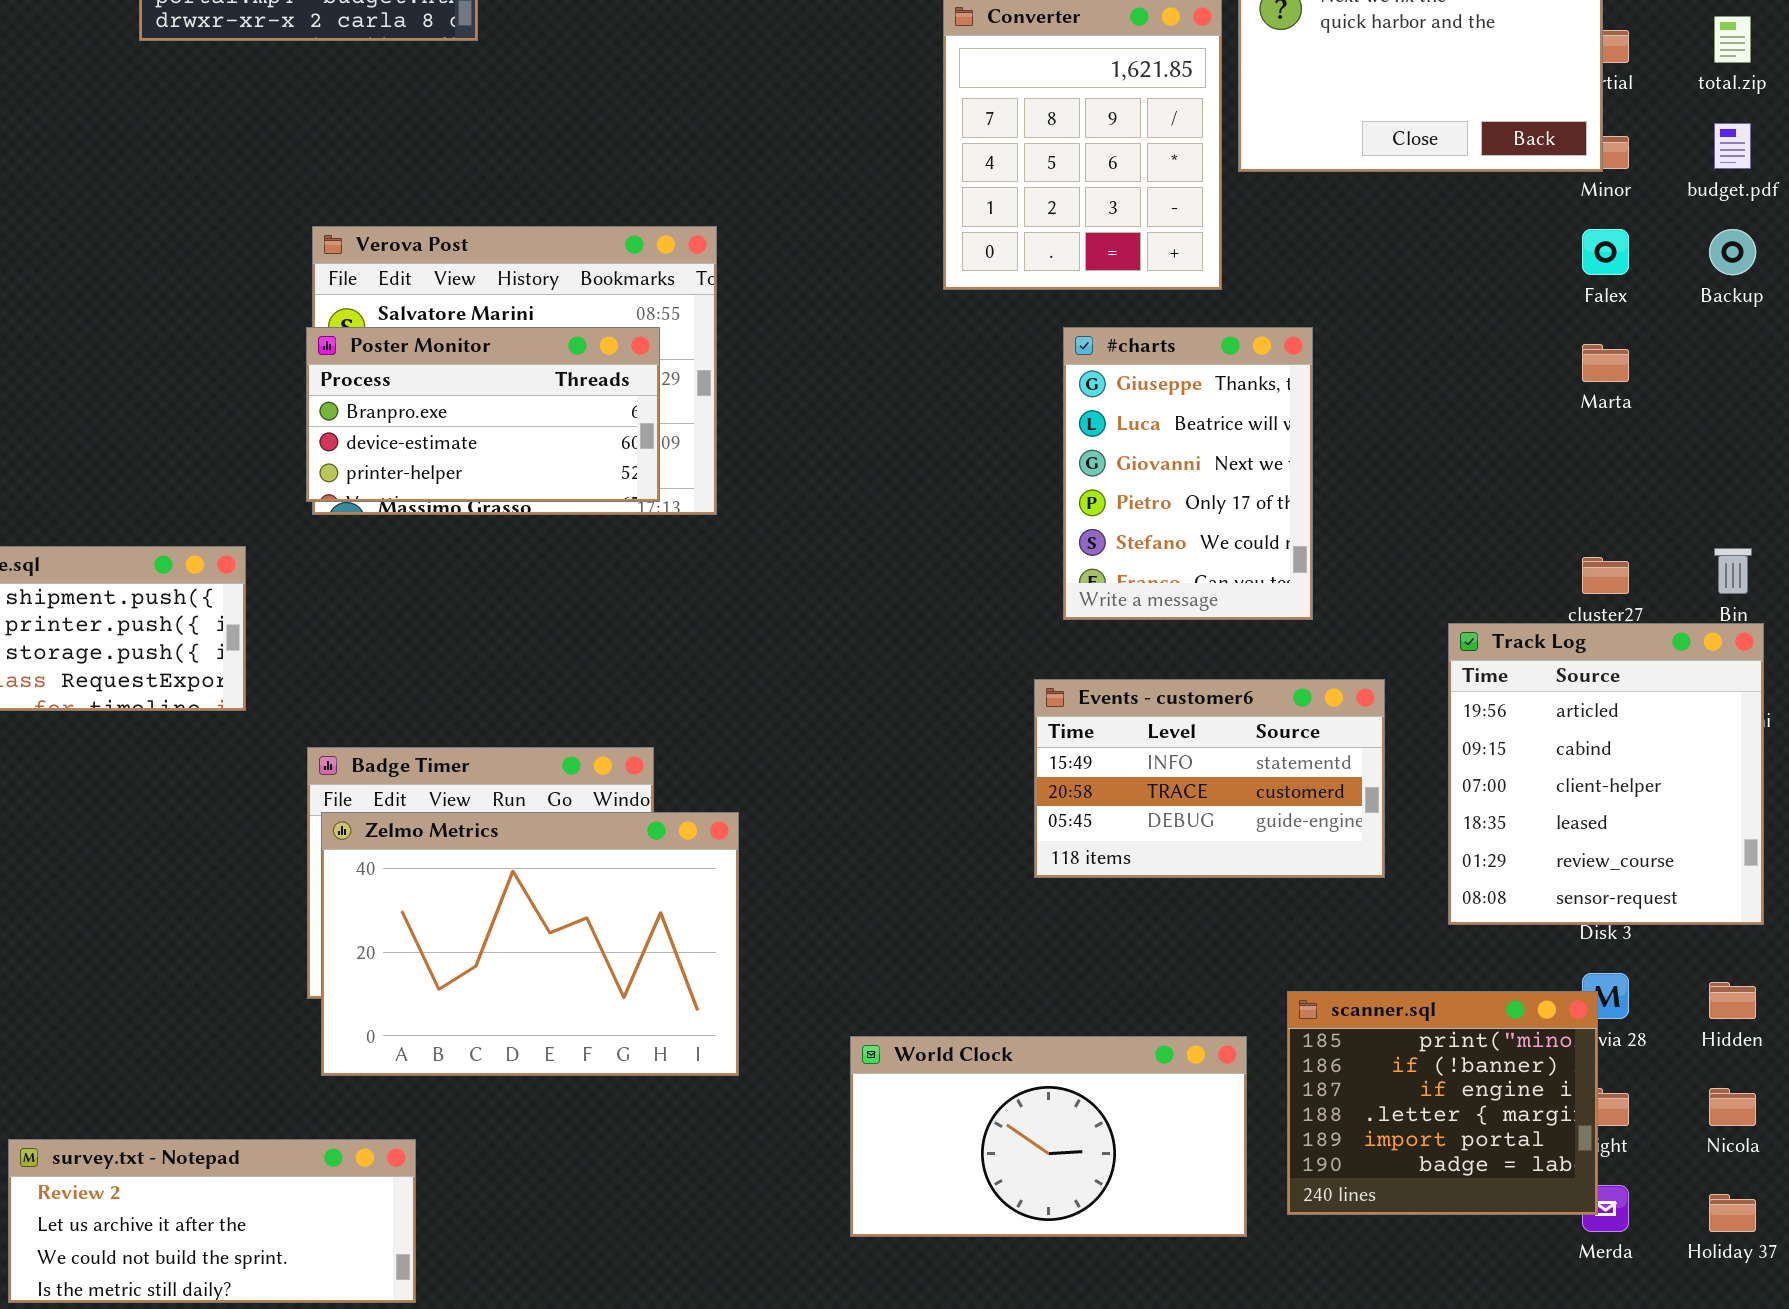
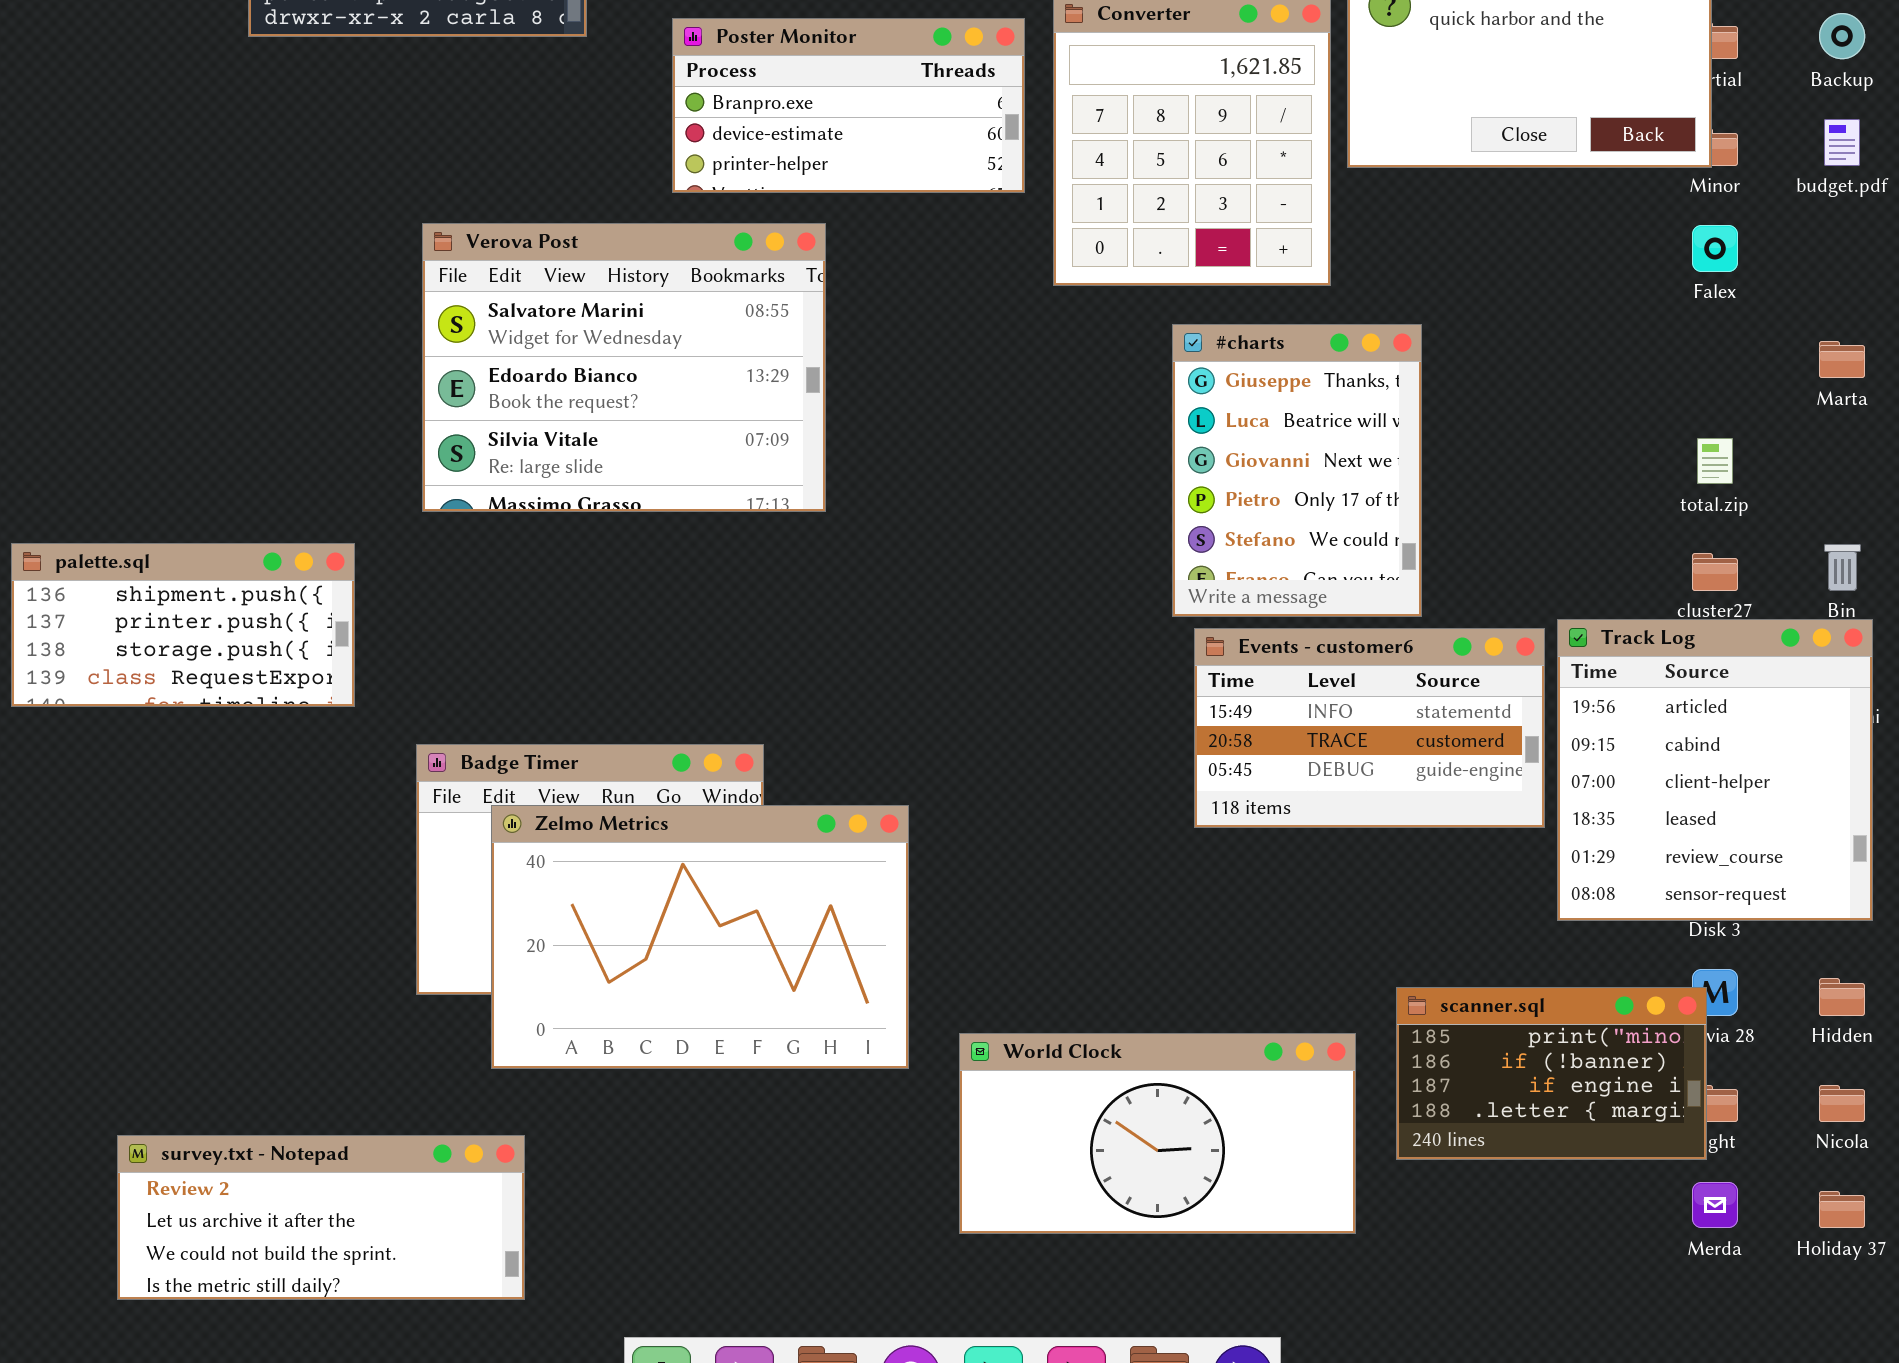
total.zip: [1714,16,1751,63] -> [1697,438,1733,484], moved
Backup: [1709,229,1756,275] -> [1819,13,1865,59], moved
Poster Monitor: [306,327,660,502] -> [672,18,1025,193], moved
Marta: [1582,344,1629,382] -> [1819,341,1865,378], moved
Events - customer6: [1034,679,1385,878] -> [1194,628,1545,828], moved
Zelmo Metrics: [321,812,739,1076] -> [491,805,909,1069], moved
scanner.sql: [1287,991,1598,1215] -> [1396,987,1707,1160], resized

